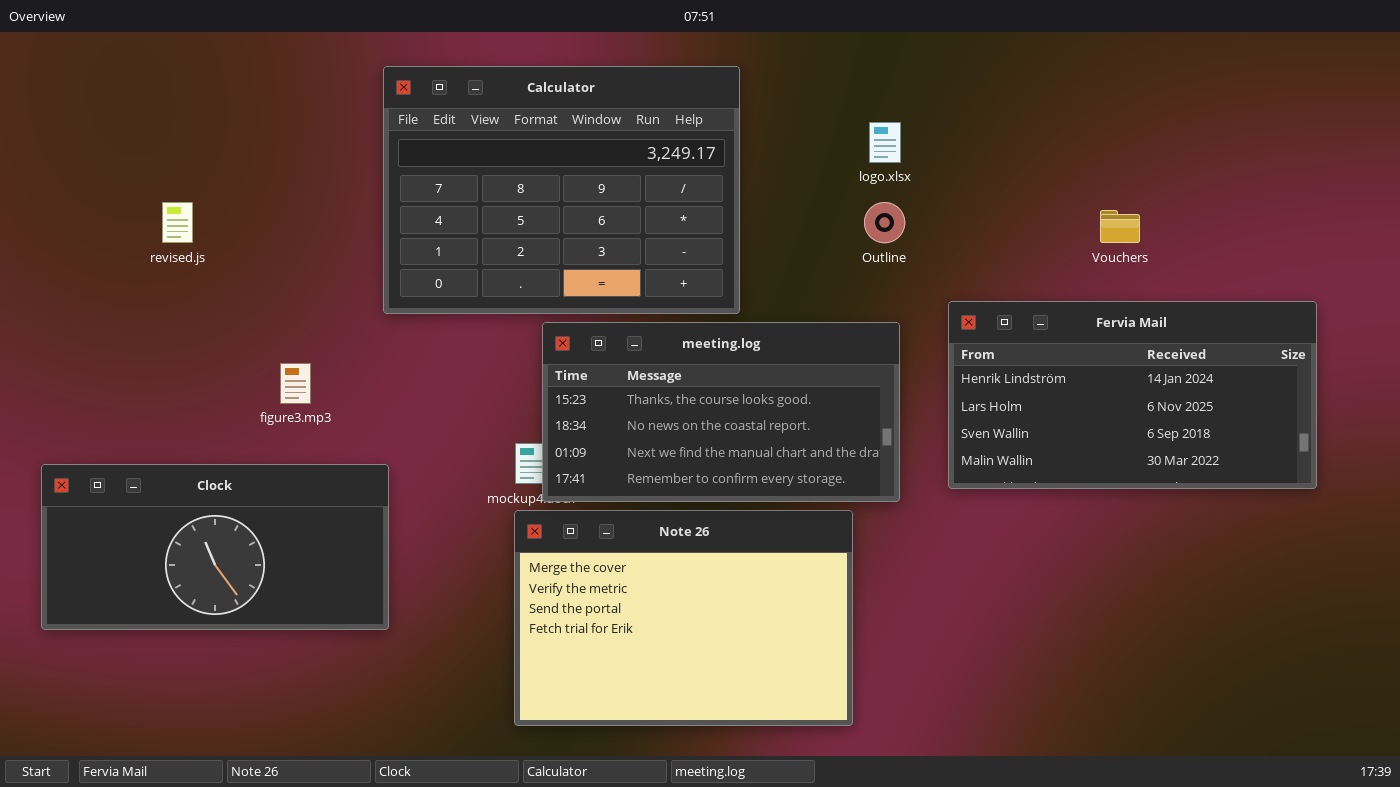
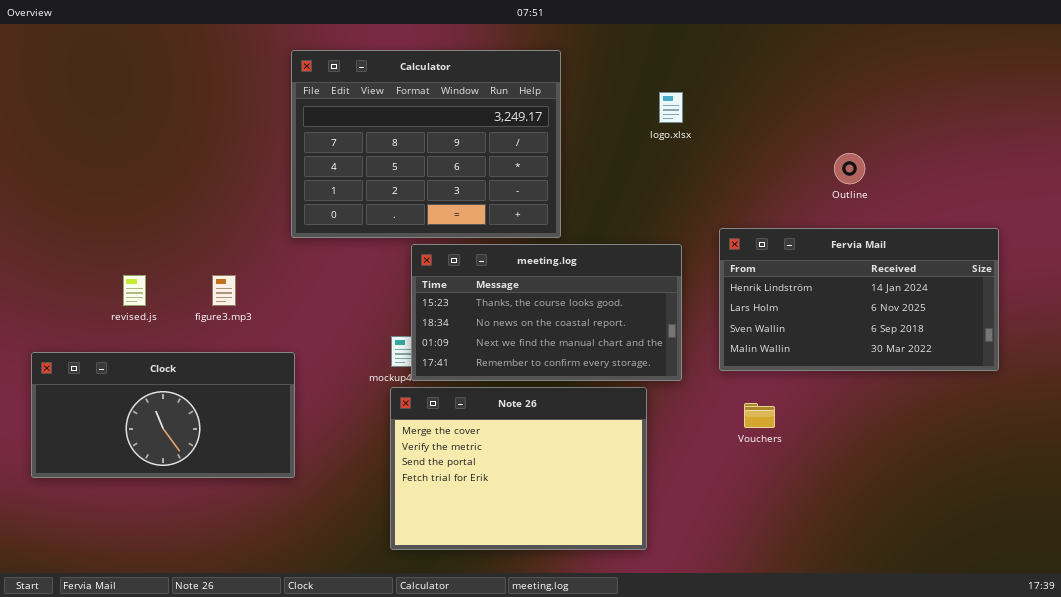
revised.js: [162,202,193,243] -> [123,275,146,306], moved
Outline: [864,202,905,243] -> [834,153,865,184], moved
Vouchers: [1100,210,1140,243] -> [744,403,775,428], moved

